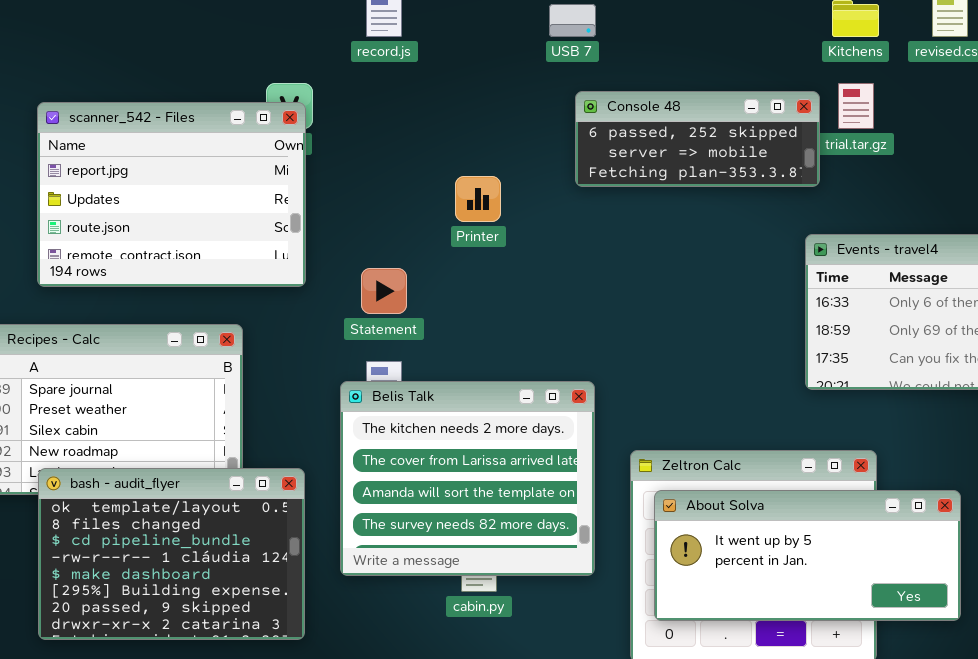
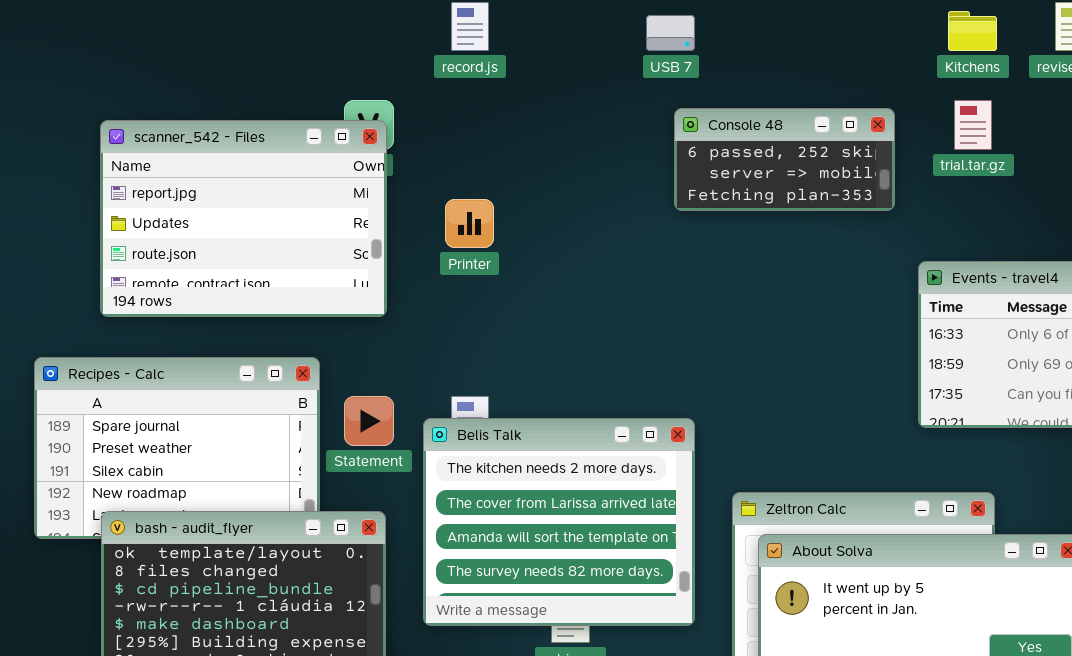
Console 48: [575,91,820,187] -> [674,108,895,211], resized
Printer: [455,176,501,222] -> [445,199,494,248], moved
Statement: [361,268,407,314] -> [344,396,394,446], moved

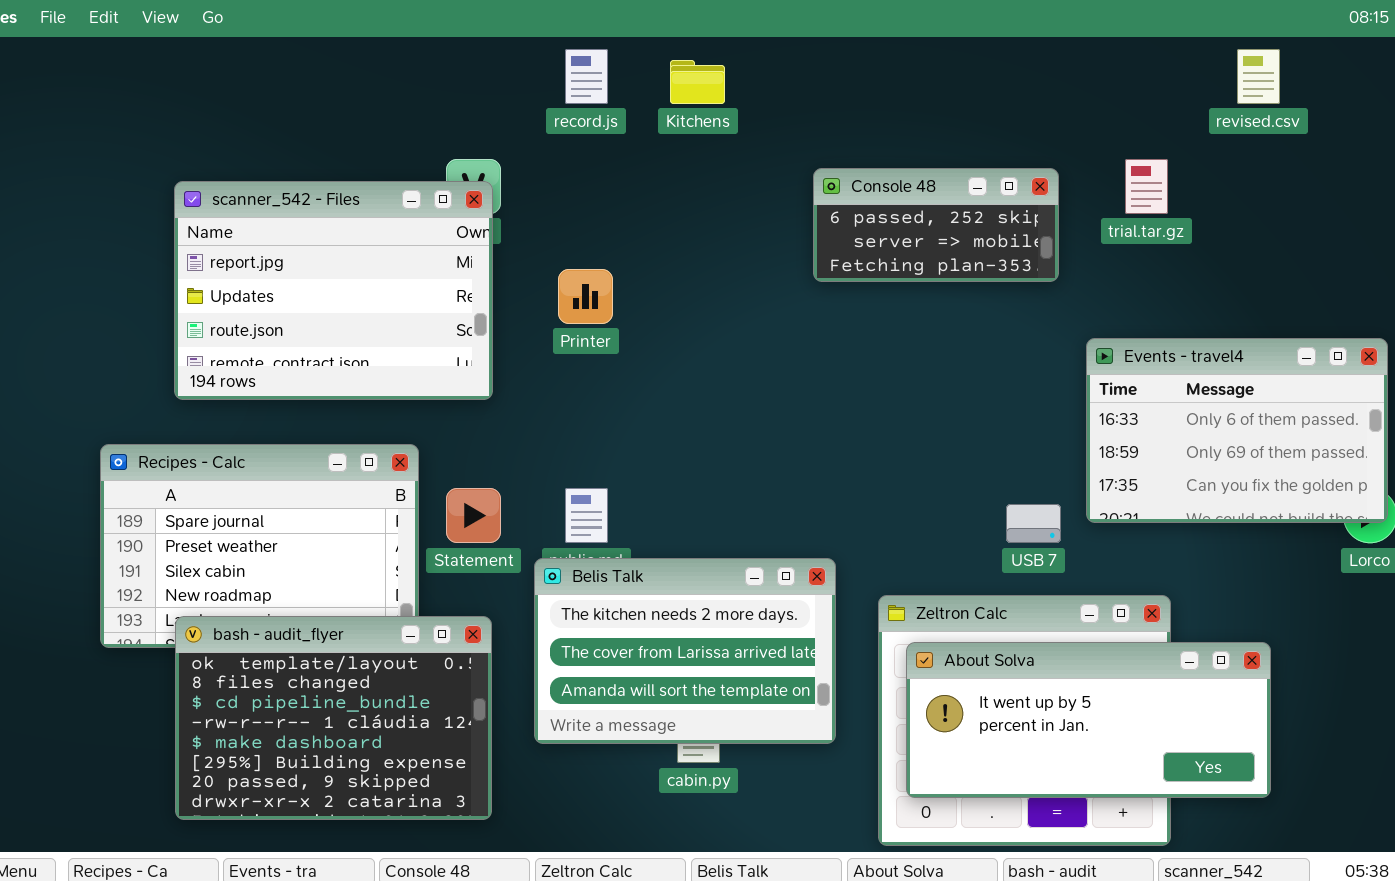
Kitchens: [948,11,997,51] -> [670,60,725,104], moved
USB 7: [646,15,695,51] -> [1006,504,1061,543], moved
Belis Talk: [423,418,695,626] -> [534,558,836,744], resized

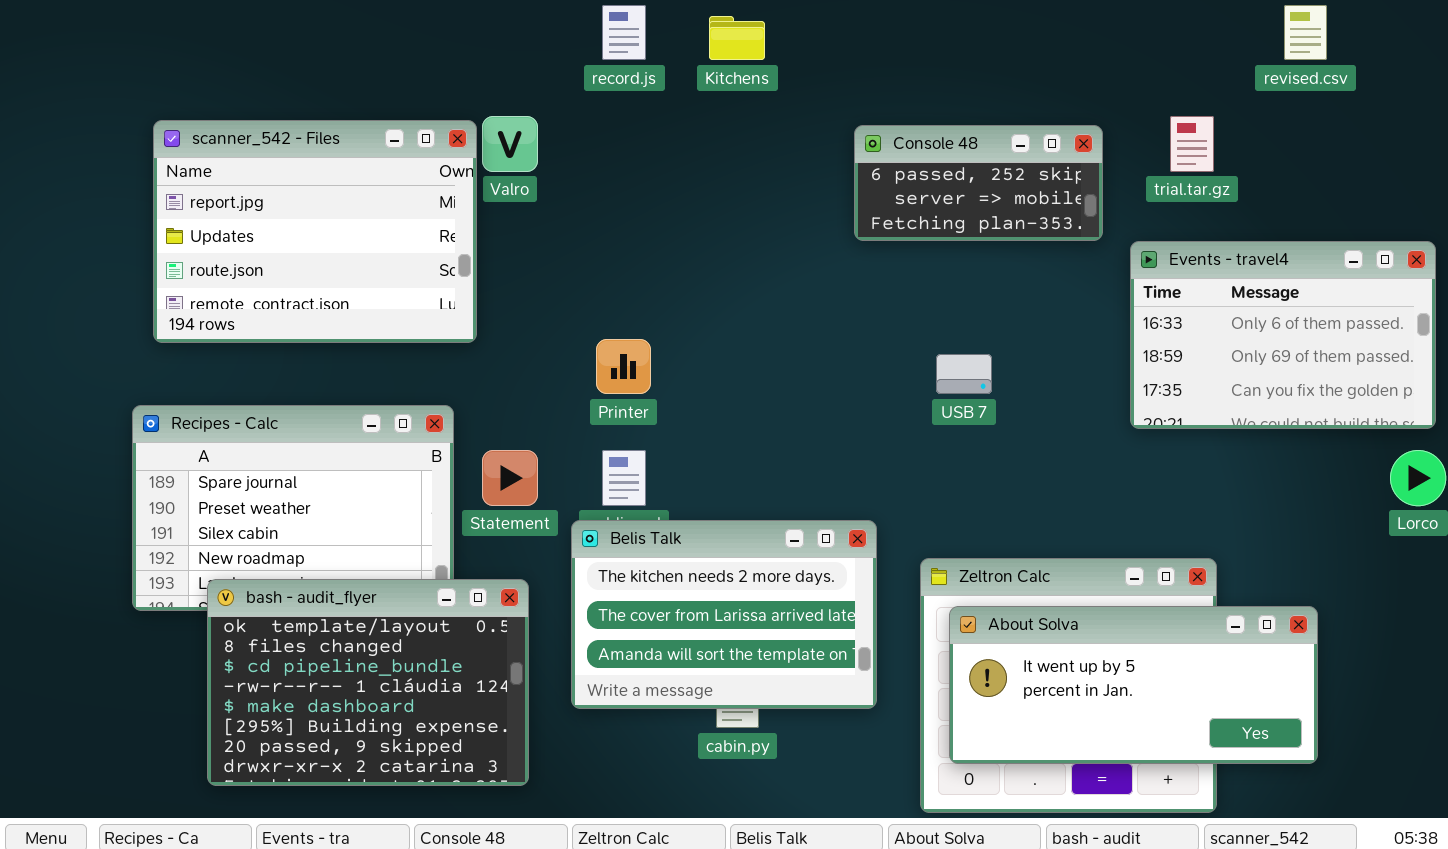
scanner_542 - Files: [174,181,493,400] -> [153,120,477,343], moved
Printer: [558,269,613,324] -> [596,339,651,394], moved
Events - travel4: [1086,338,1388,523] -> [1130,241,1436,429], moved
USB 7: [1006,504,1061,543] -> [936,354,992,394], moved

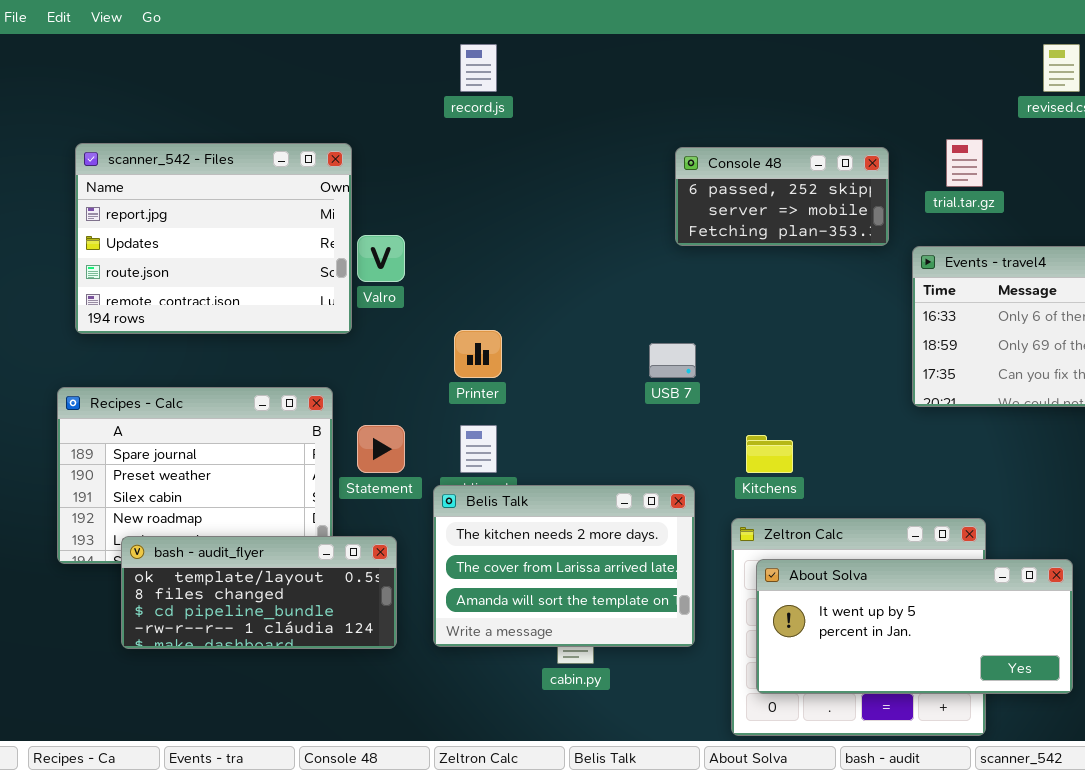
Kitchens: [709,16,765,60] -> [746,435,793,473], moved
Valro: [482,116,538,172] -> [357,235,405,282], moved
USB 7: [936,354,992,394] -> [649,343,696,378], moved
bash - audit_flyer: [207,579,529,786] -> [121,536,397,649], resized

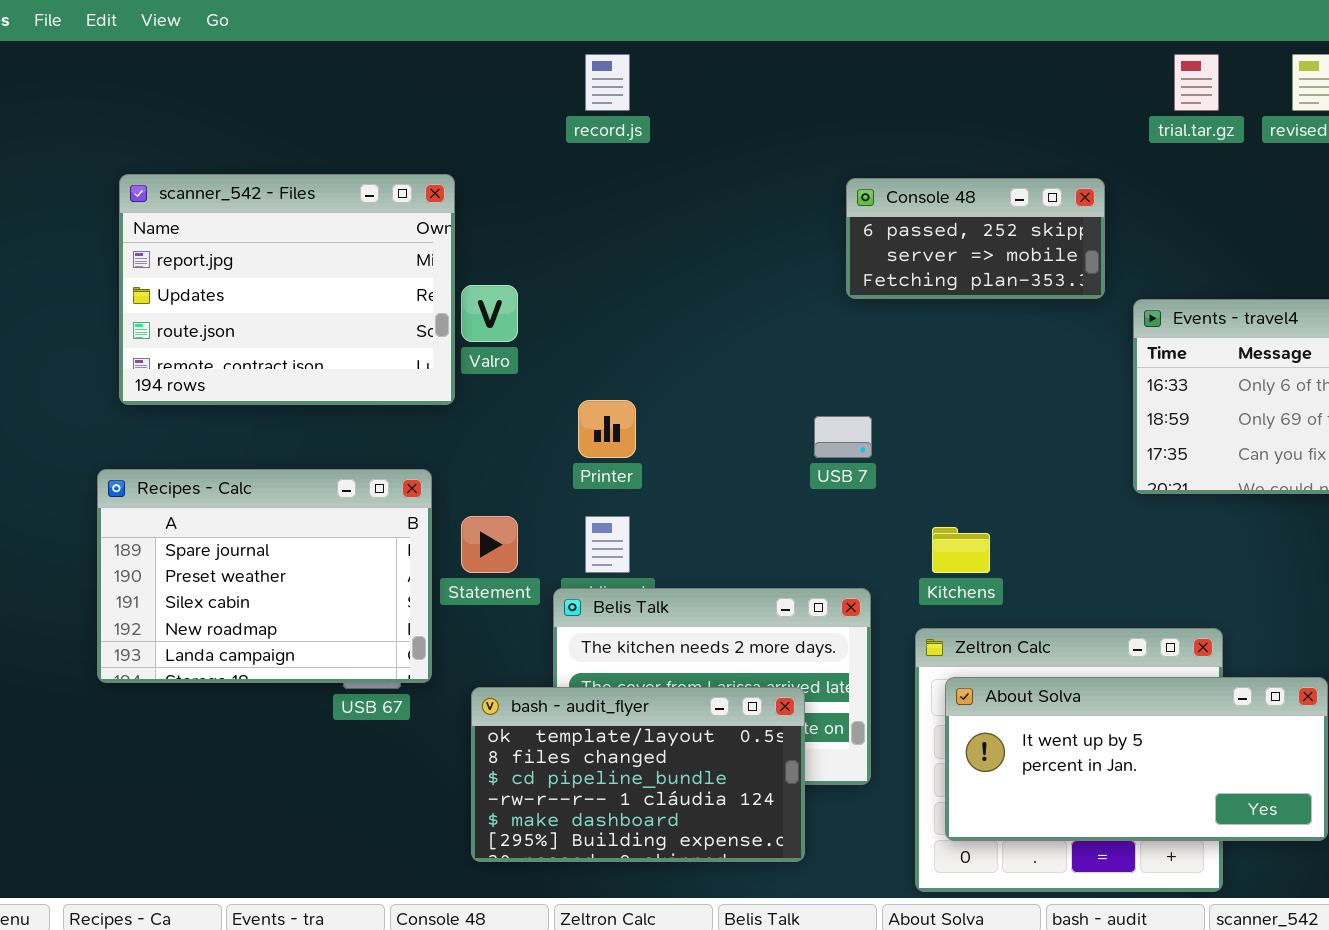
trial.tar.gz: [946,139,983,187] -> [1174,54,1219,111], moved
bash - audit_flyer: [121,536,397,649] -> [471,687,805,862], moved, resized

